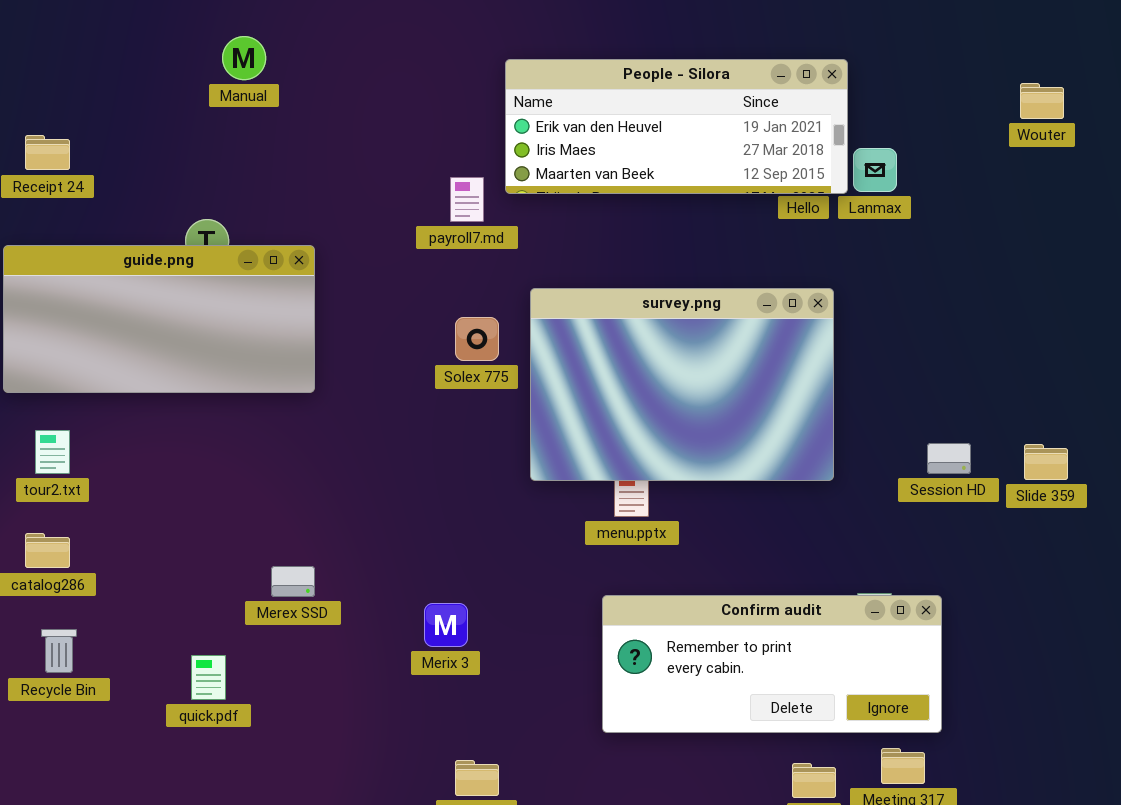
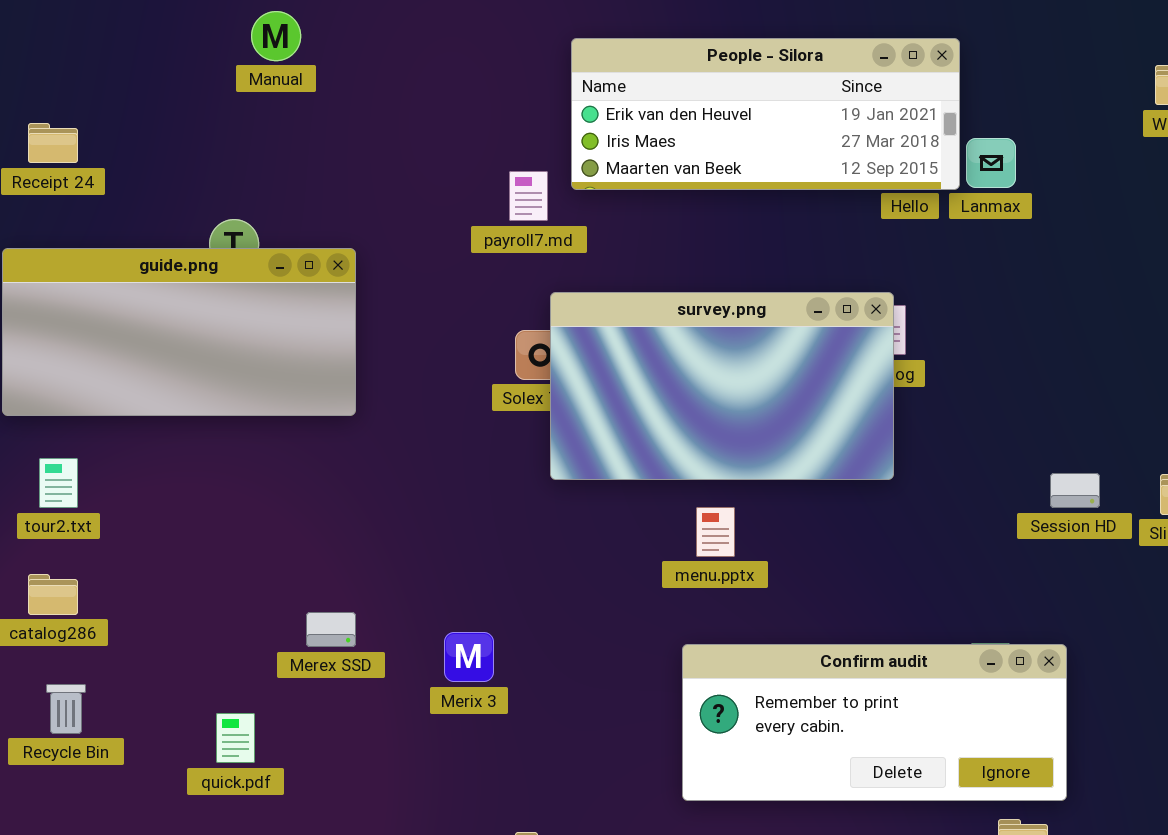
survey.png: [530,288,834,481] -> [550,292,894,480], moved, resized
Merix 3: [424,603,468,647] -> [444,632,494,682], moved

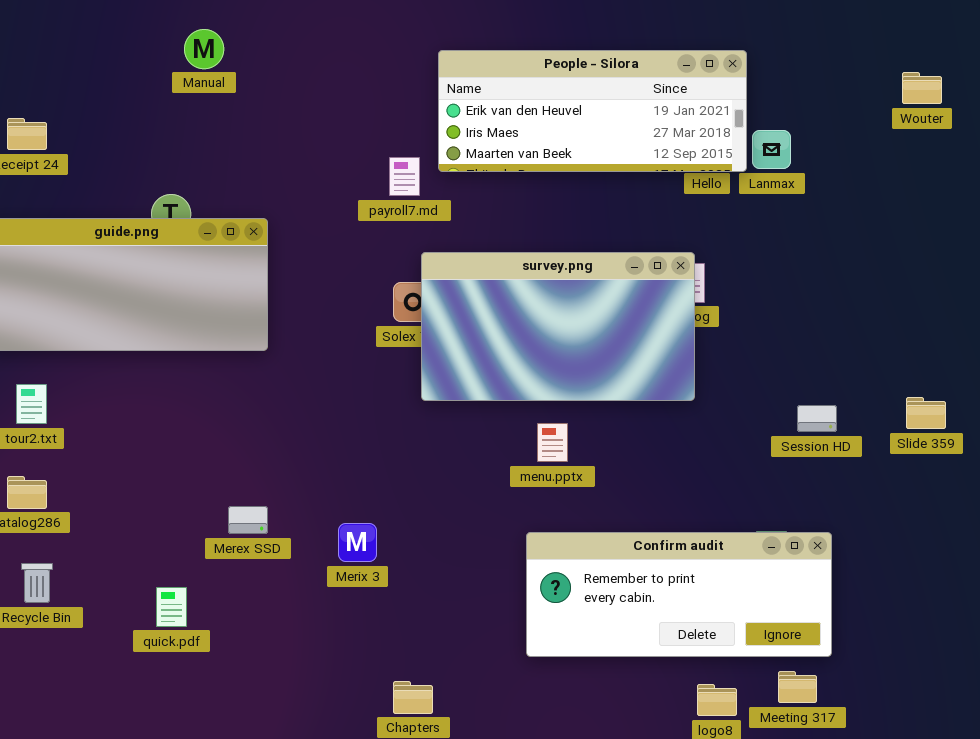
Session HD: [1050,473,1100,508] -> [797,405,837,432], moved

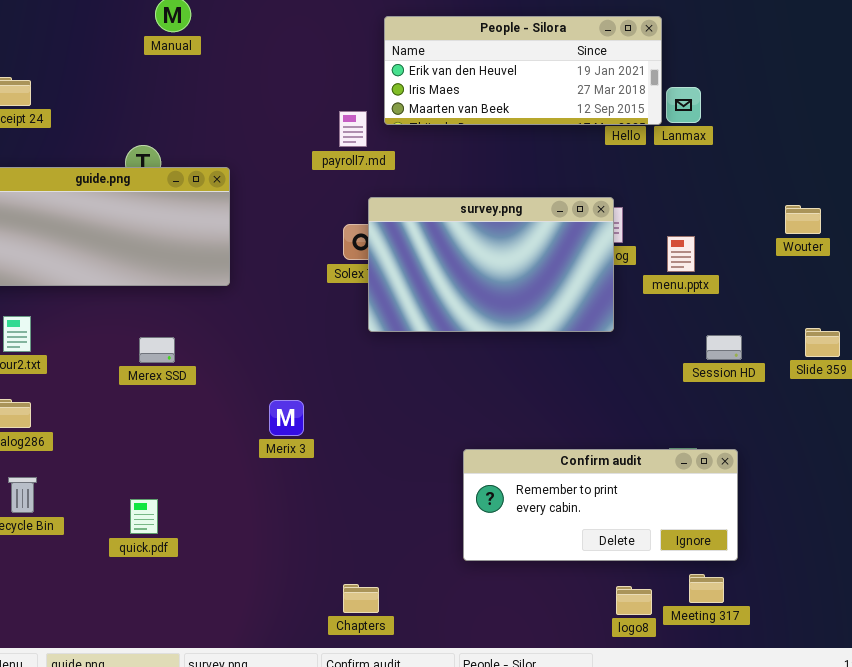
Wouter: [902,72,942,104] -> [785,205,821,234], moved
menu.pptx: [537,423,568,462] -> [667,236,695,272], moved
Merex SSD: [228,506,268,534] -> [139,337,175,363], moved
Merix 3: [338,523,377,562] -> [269,400,304,436], moved

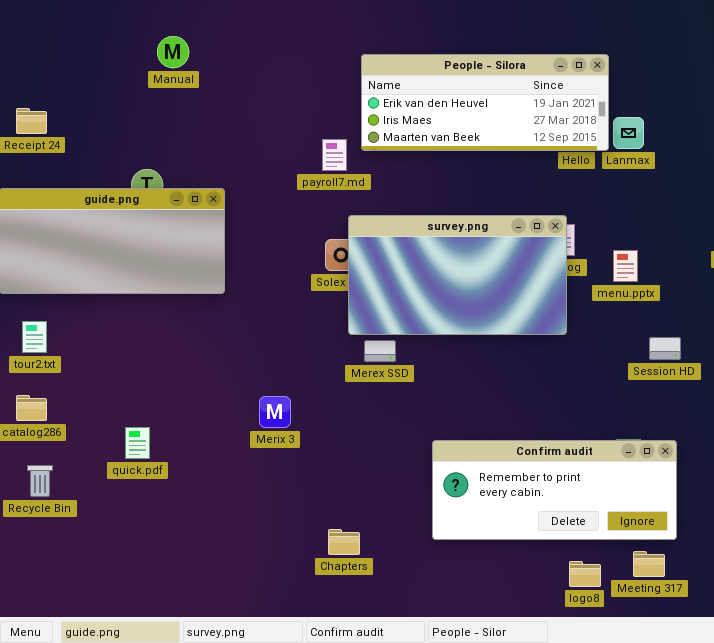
Merex SSD: [139,337,175,363] -> [364,340,396,362], moved
quick.pdf: [130,499,158,534] -> [125,427,150,459], moved
Chapters: [343,584,379,613] -> [328,529,360,555], moved

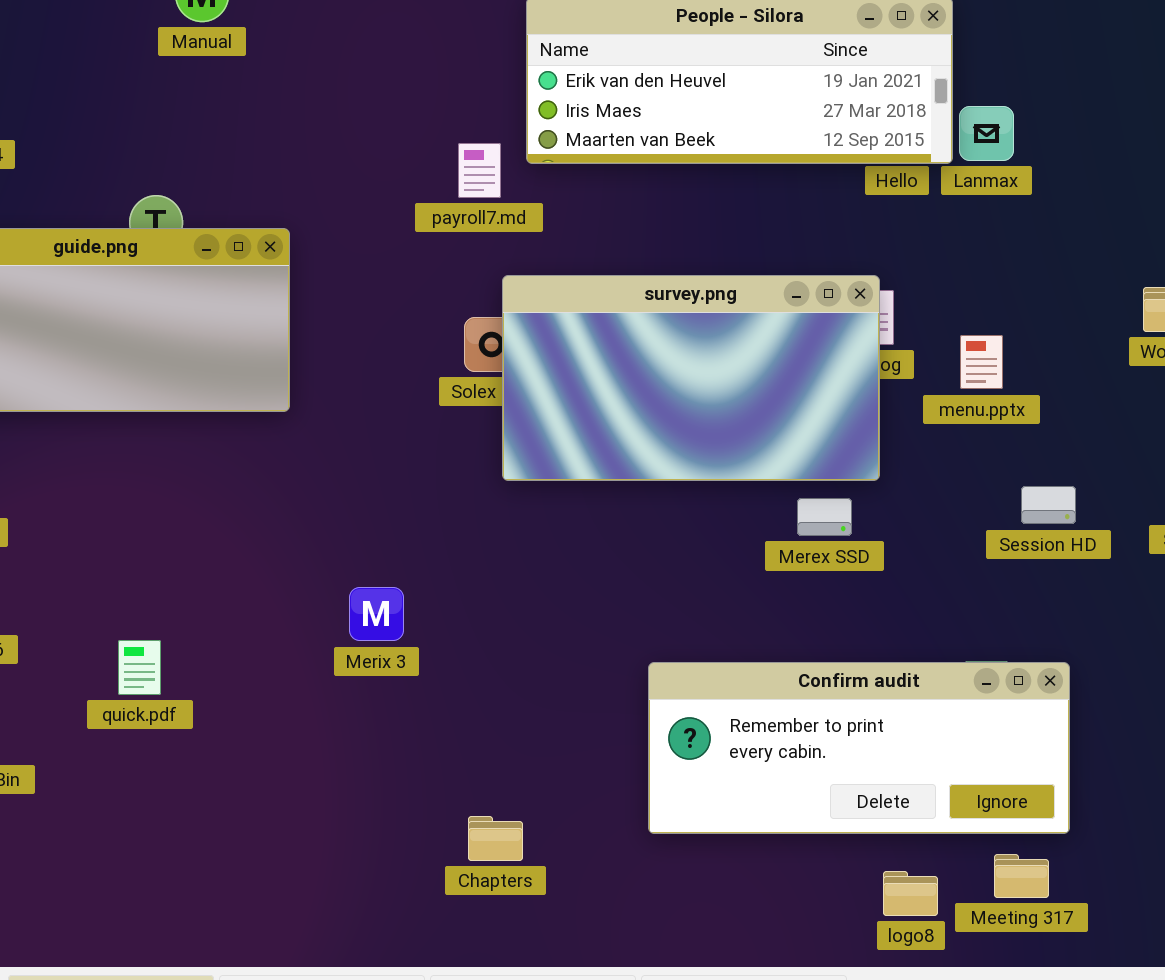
Merex SSD: [364,340,396,362] -> [797,498,852,536], moved

